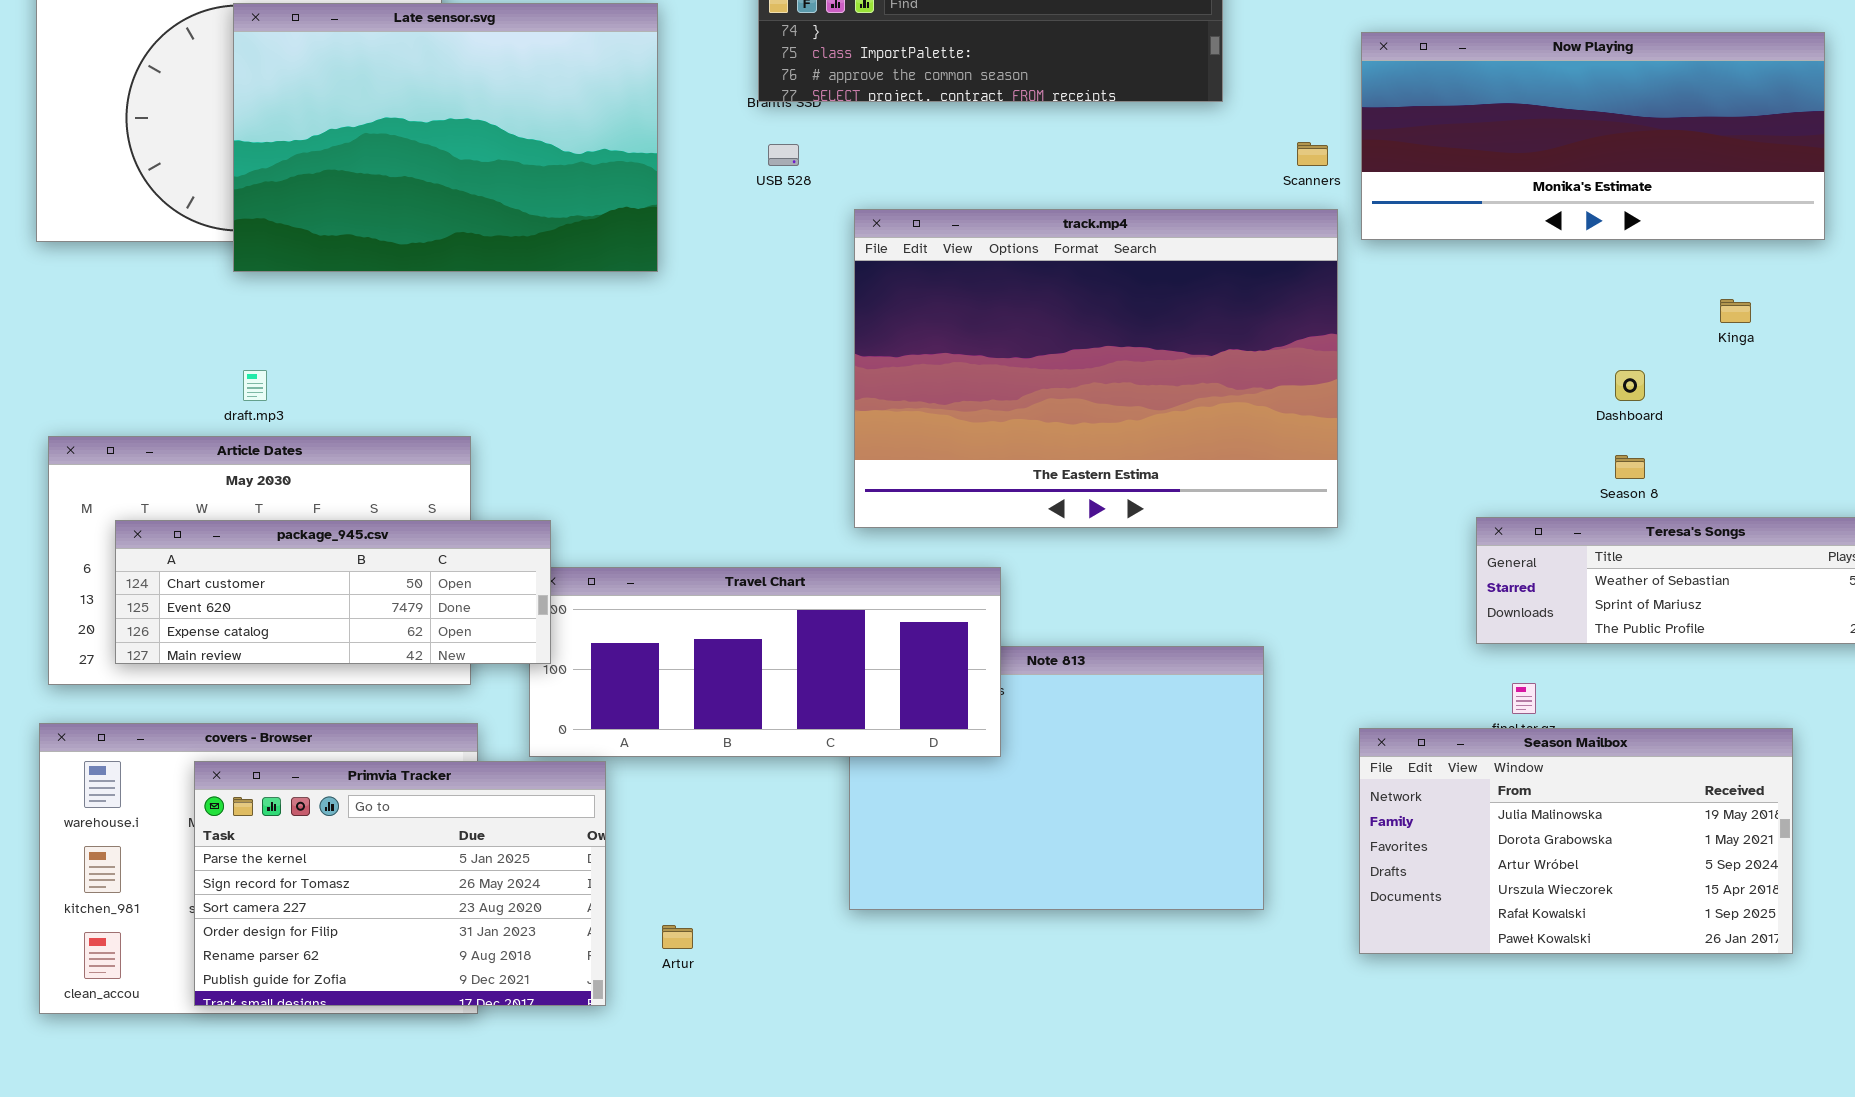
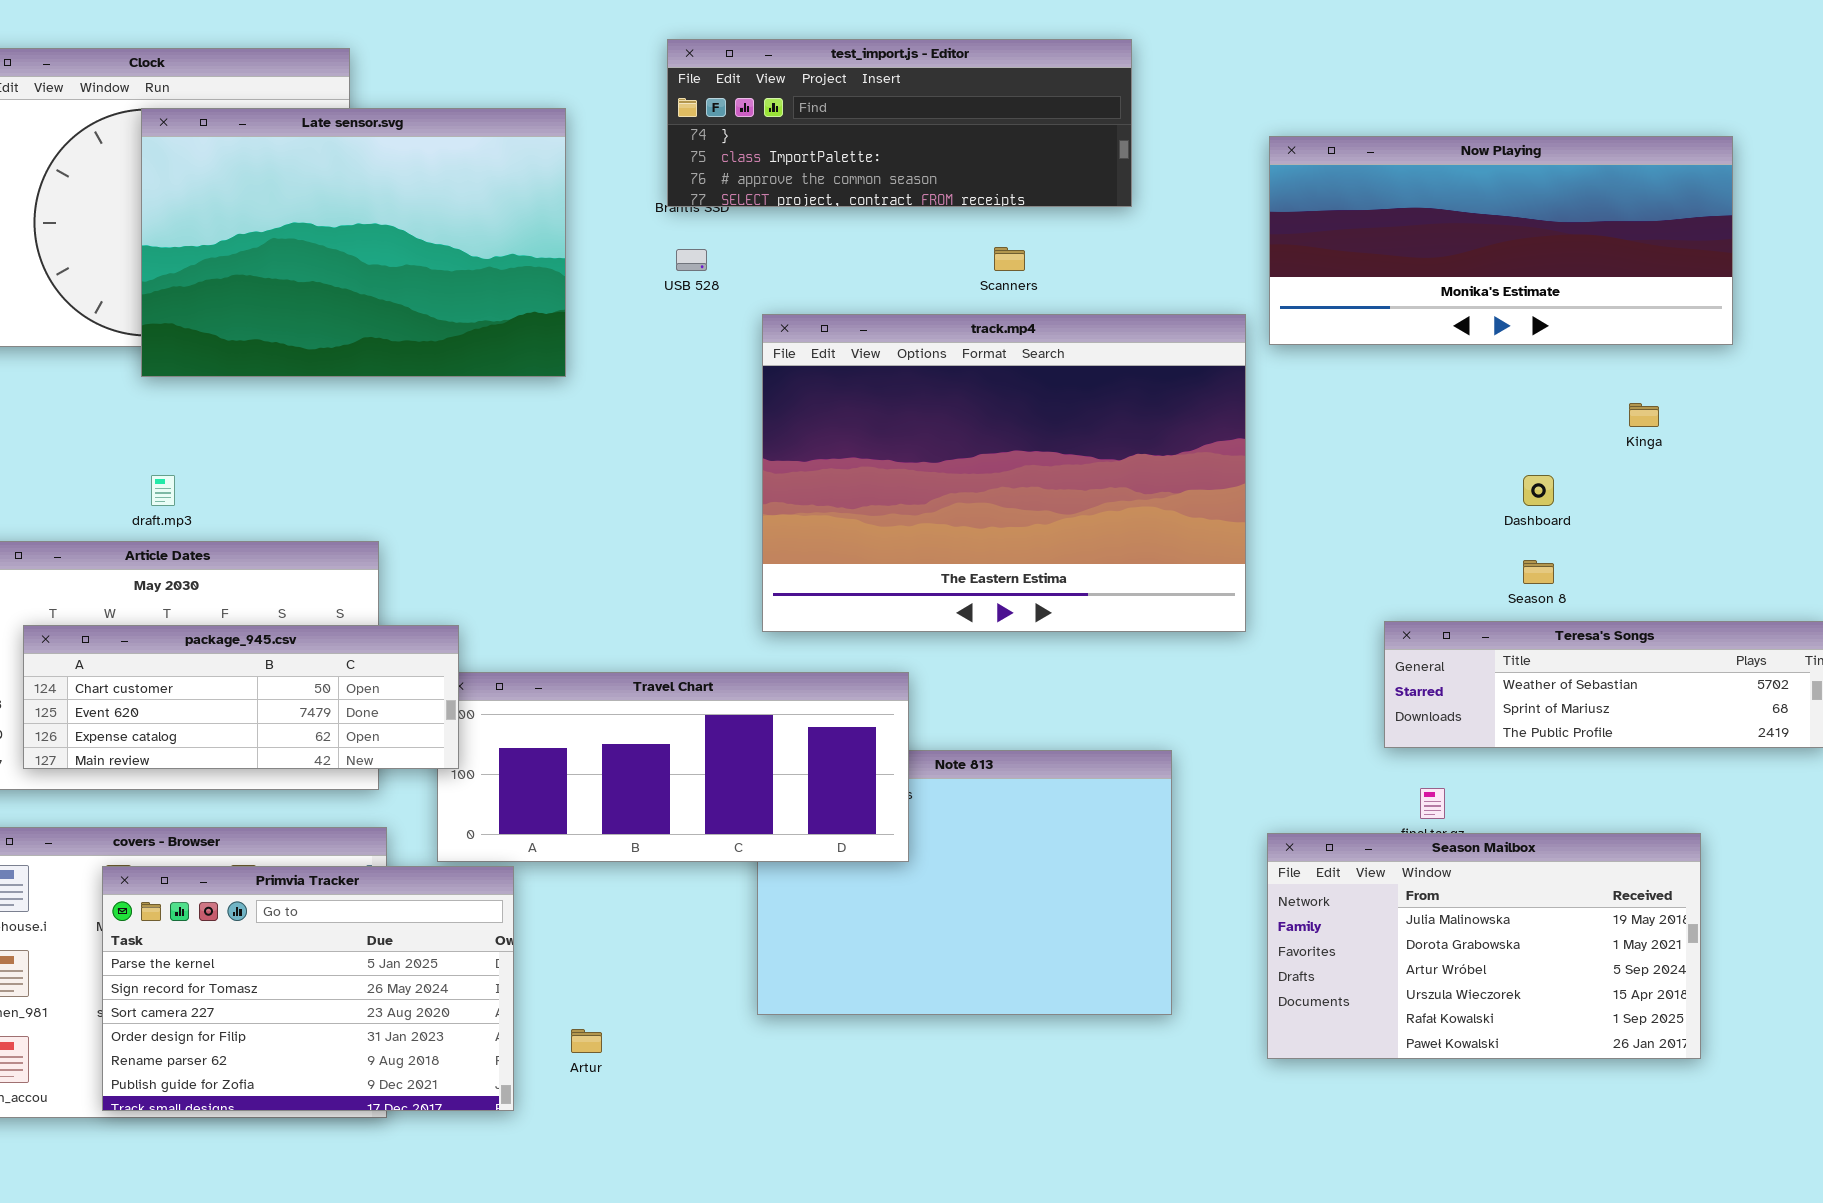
Scanners: [1297,142,1328,166] -> [994,247,1025,271], moved

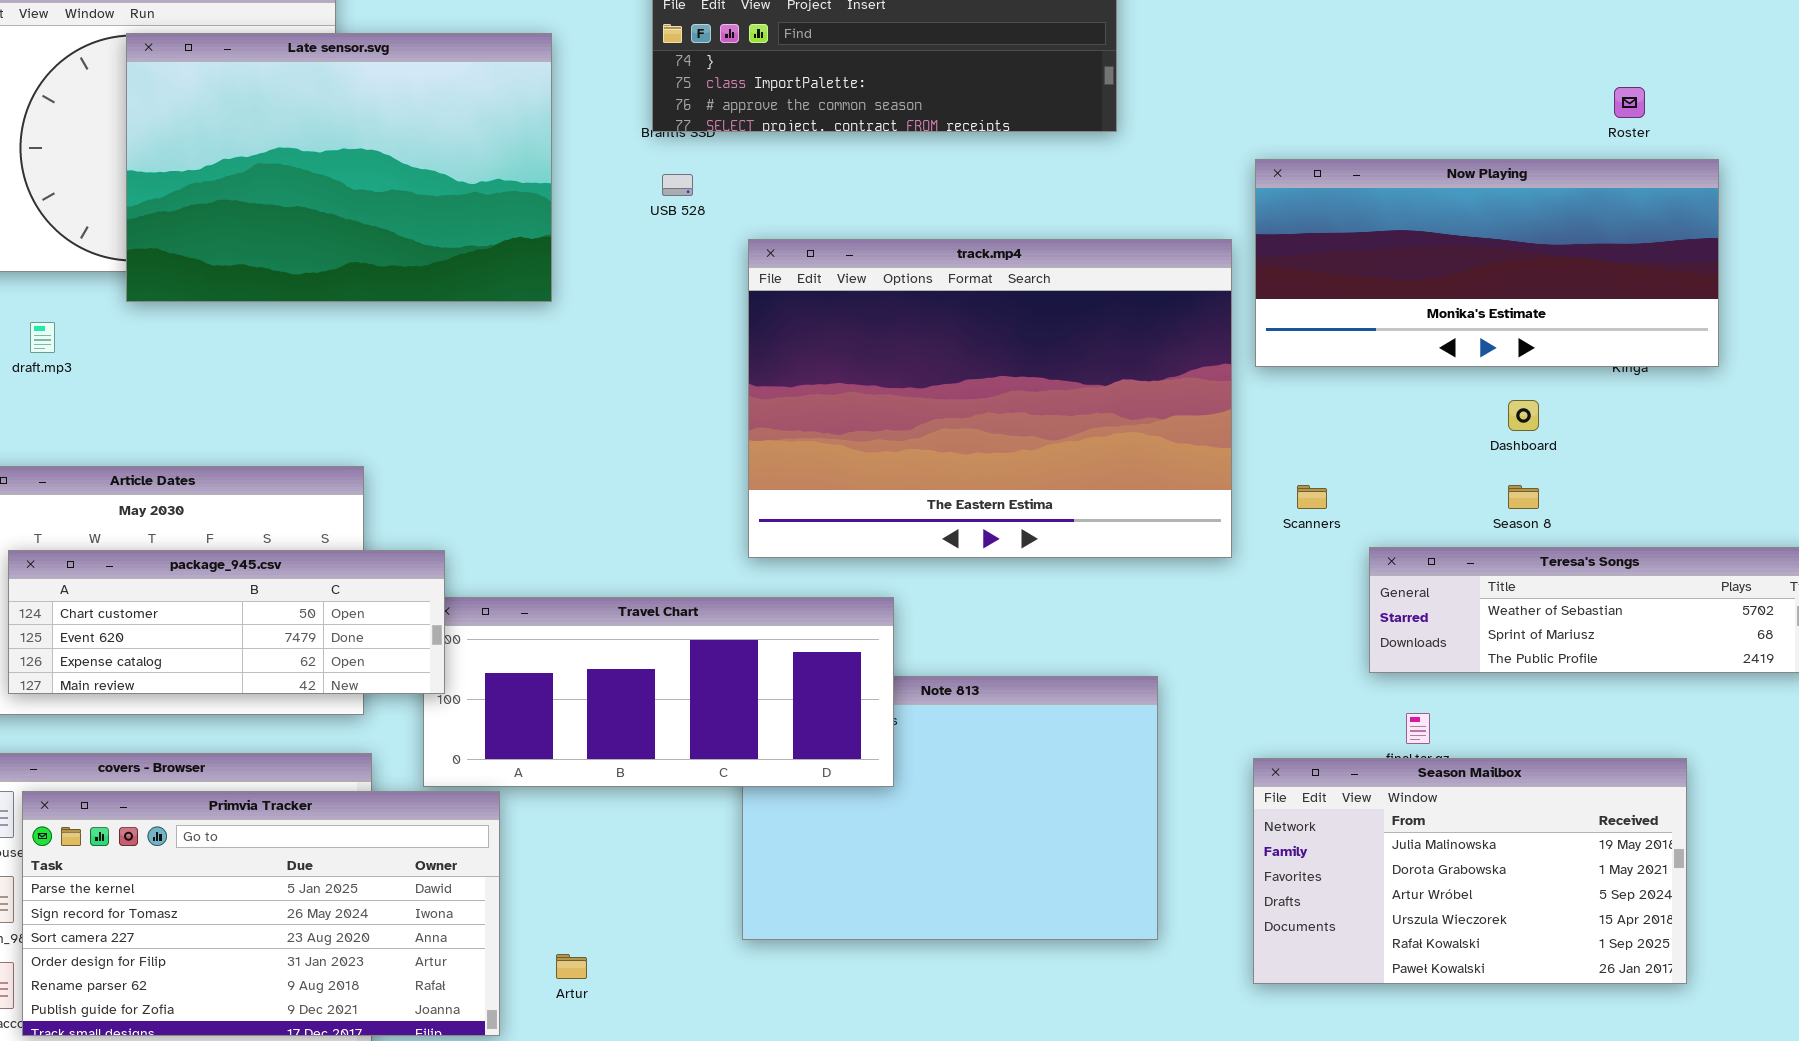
Now Playing: [1269,136,1733,345] -> [1255,159,1719,367], moved
Scanners: [994,247,1025,271] -> [1297,485,1327,509], moved
draft.mp3: [151,475,175,506] -> [30,322,55,353], moved
Primvia Tracker: [102,866,514,1111] -> [22,791,500,1036], resized

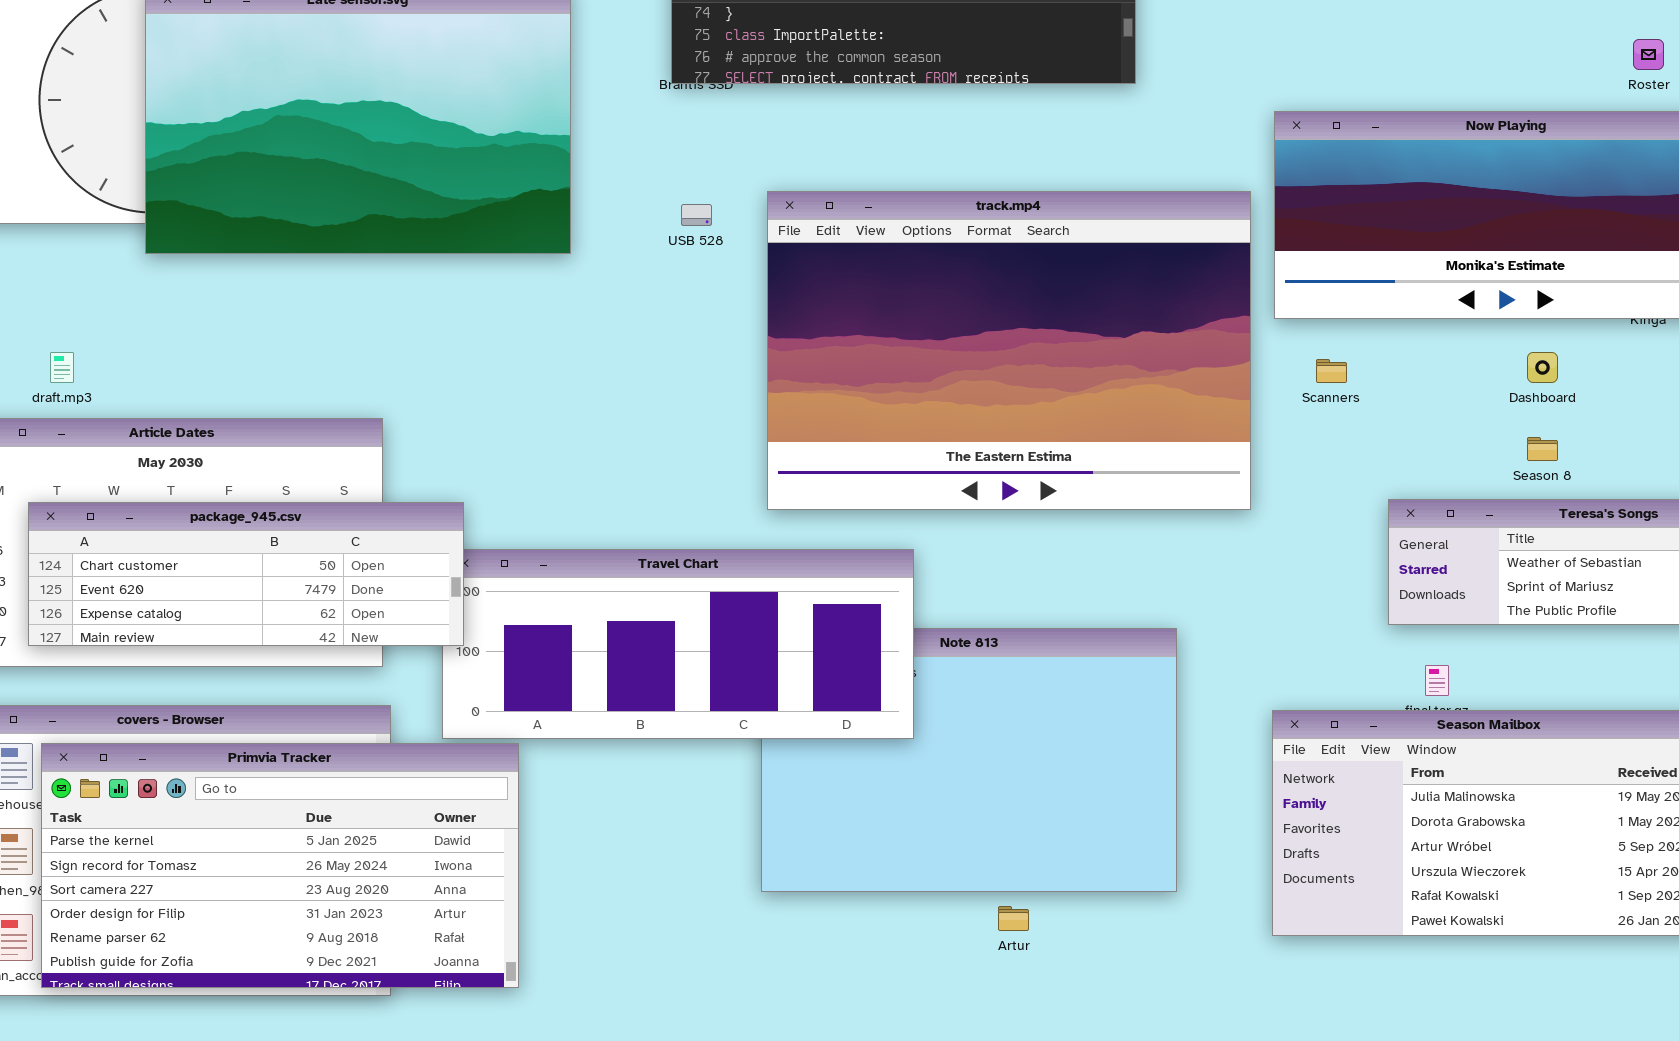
USB 528: [662,174,693,196] -> [681,204,712,226], moved
draft.mp3: [30,322,55,353] -> [50,352,74,383], moved
Scanners: [1297,485,1327,509] -> [1316,359,1347,383], moved
Artur: [556,954,587,979] -> [998,906,1029,931], moved

